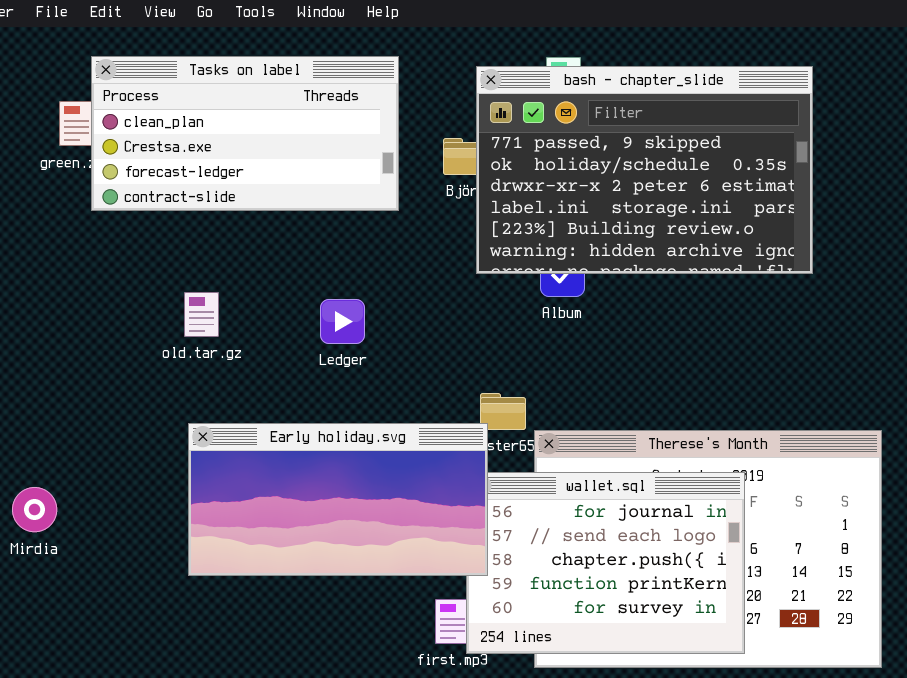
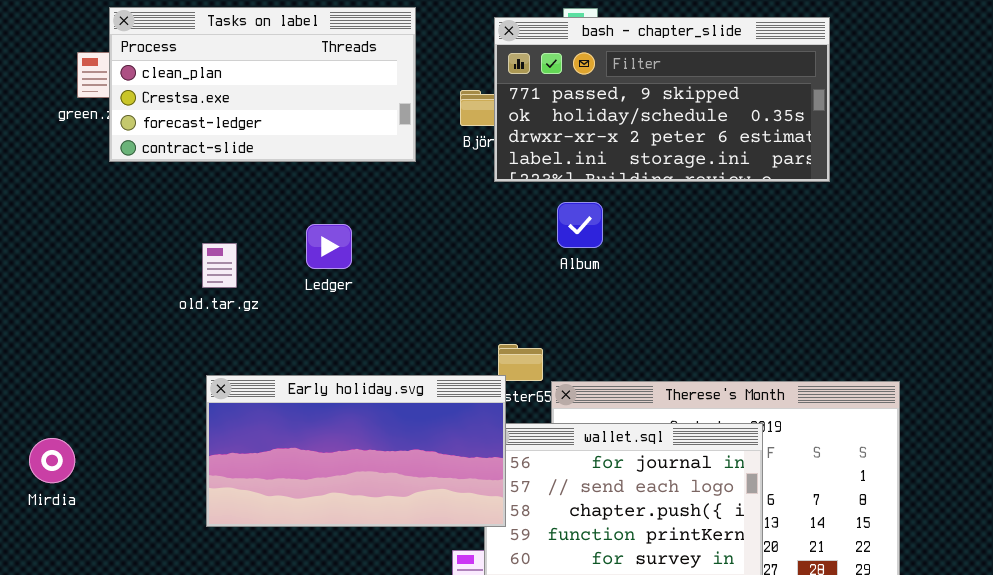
bash - chapter_slide: [476,66,813,274] -> [494,17,830,182], resized
Ledger: [320,299,365,344] -> [306,224,352,269], moved

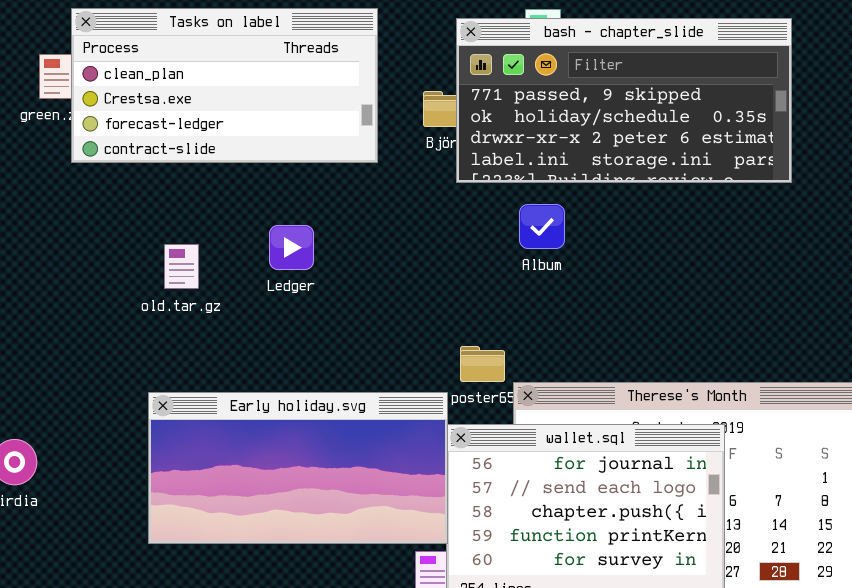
Early holiday.svg: [206,375,506,527] -> [148,392,448,544], moved

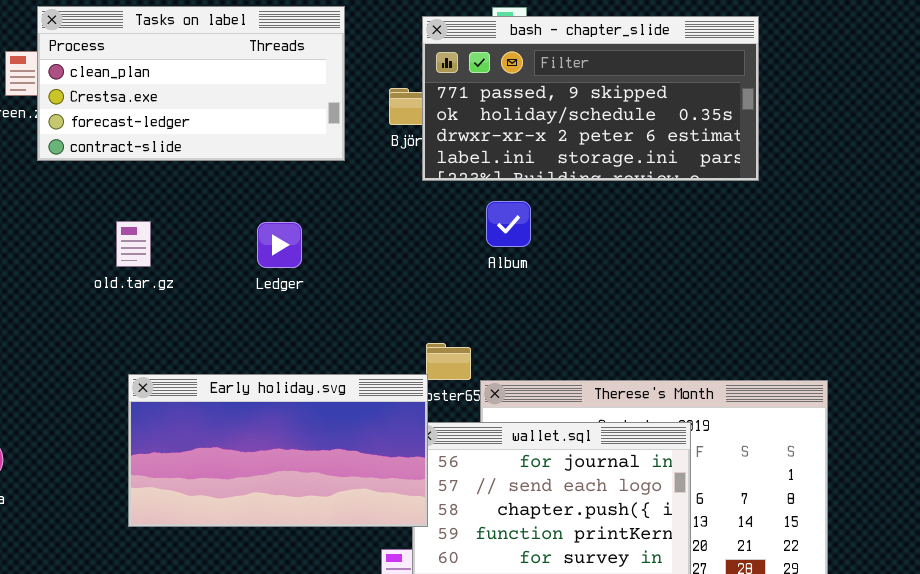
Ledger: [269,225,314,270] -> [257,222,302,268], moved
old.tar.gz: [164,244,199,289] -> [116,221,151,267], moved
Early holiday.svg: [148,392,448,544] -> [128,374,428,527], moved

